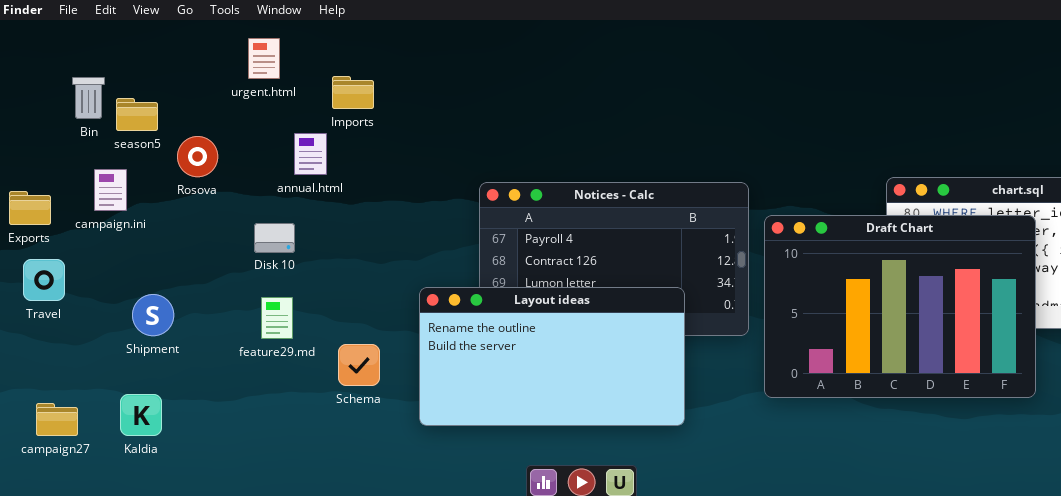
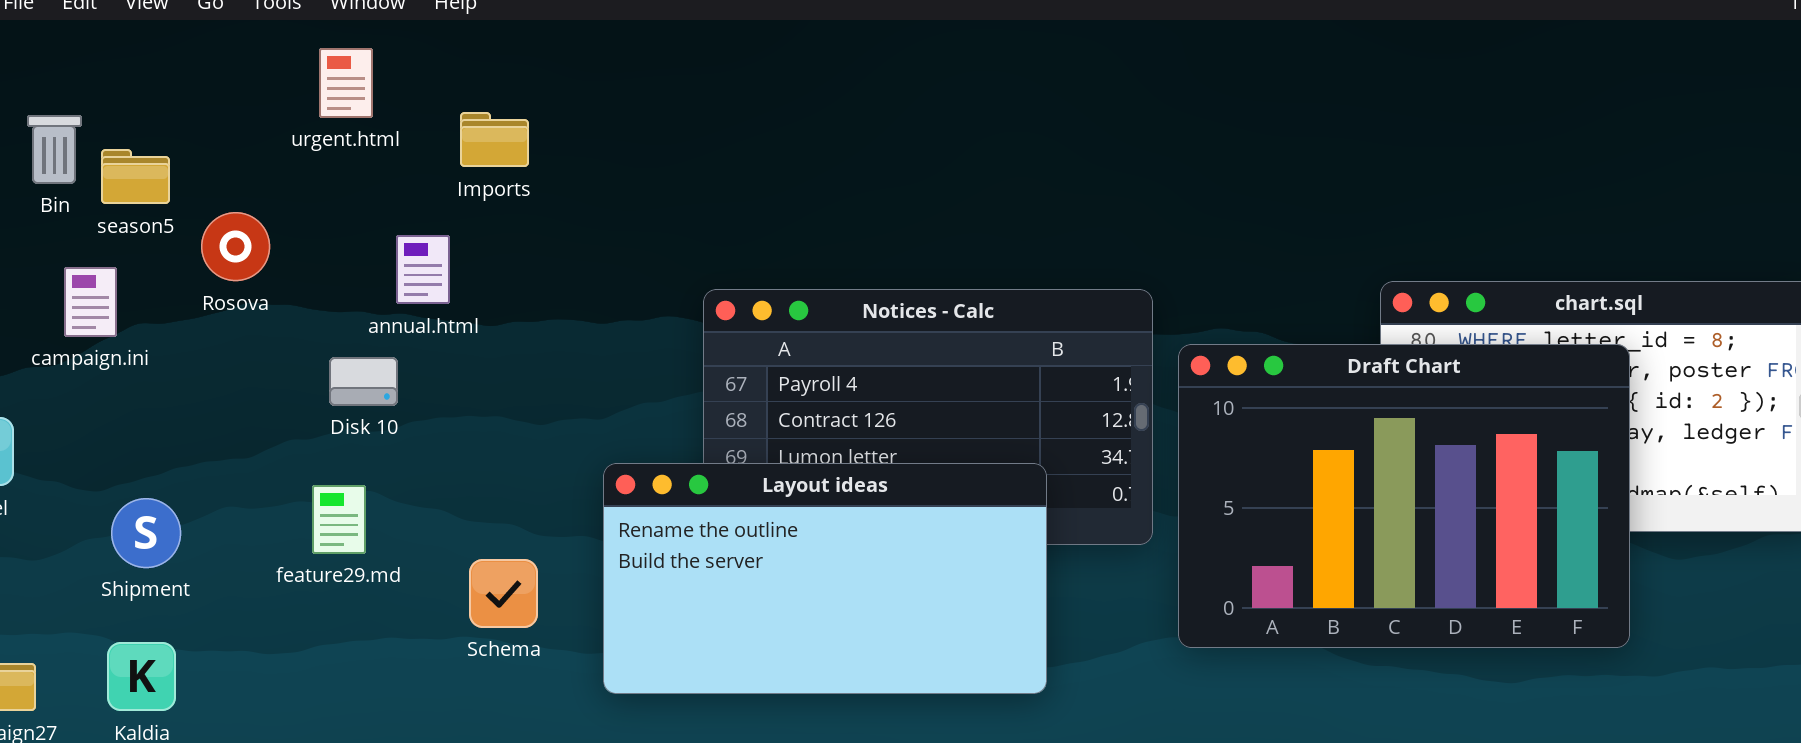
annual.html: [294,133,327,175] -> [396,235,450,304], moved
Shipment: [132,294,174,336] -> [111,498,181,568], moved
feature29.md: [261,297,293,339] -> [312,485,366,554], moved

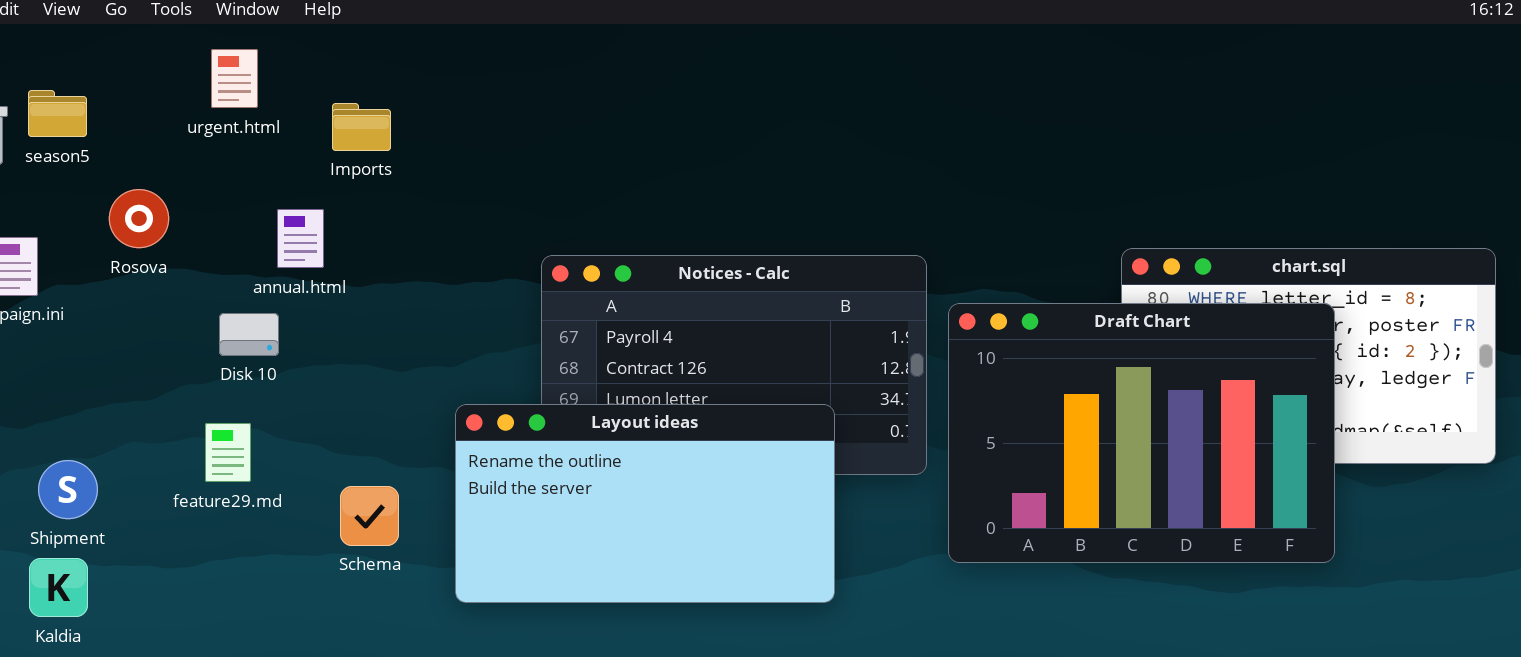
season5: [101,149,170,204] -> [28,90,87,137], moved
Shipment: [111,498,181,568] -> [38,460,98,519], moved

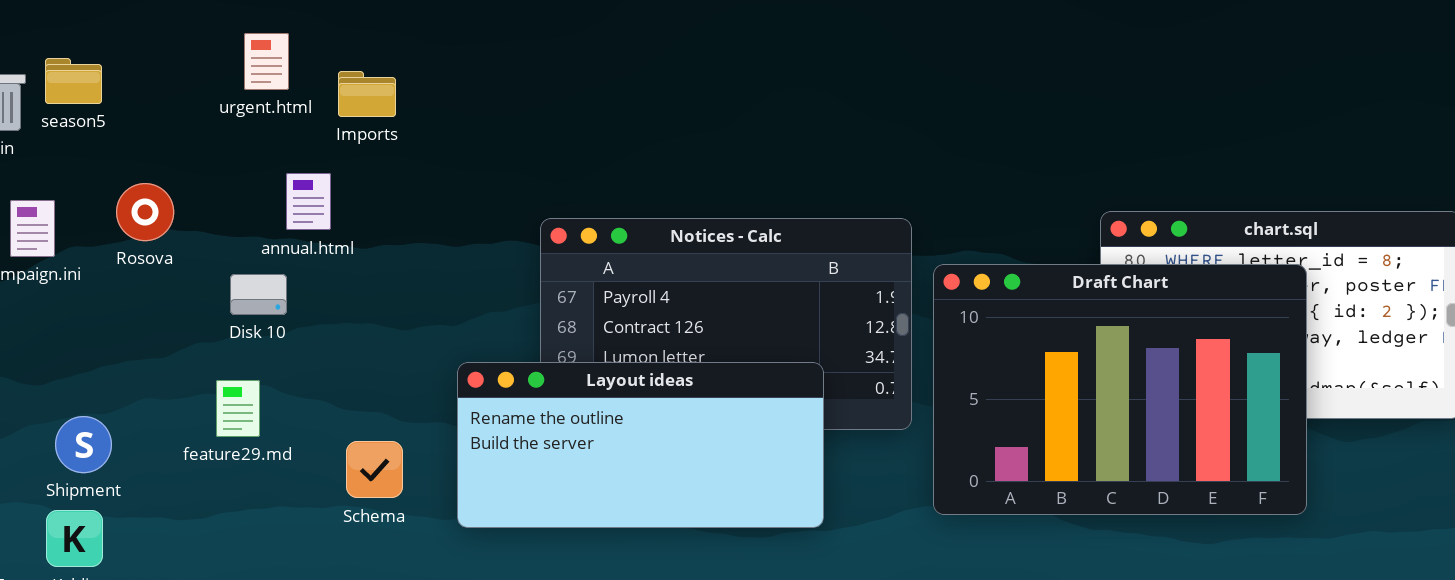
urgent.html: [211,49,258,108] -> [244,33,289,90], moved
Rosova: [109,189,169,248] -> [116,183,174,241], moved
Layout ideas: [455,404,835,603] -> [457,362,824,528], resized

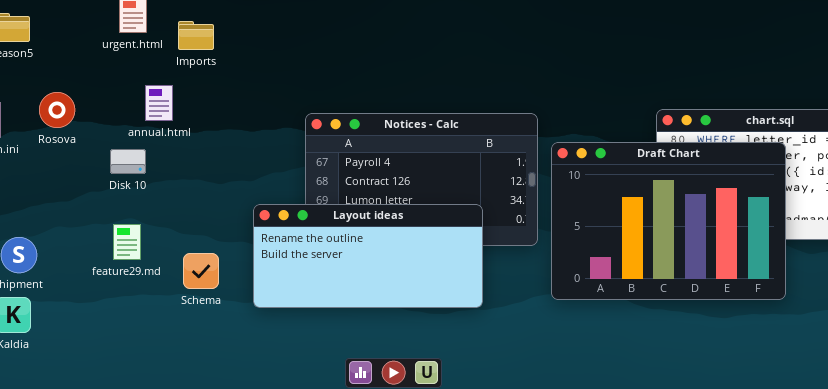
feature29.md: [216,380,260,437] -> [113,224,141,260], moved

